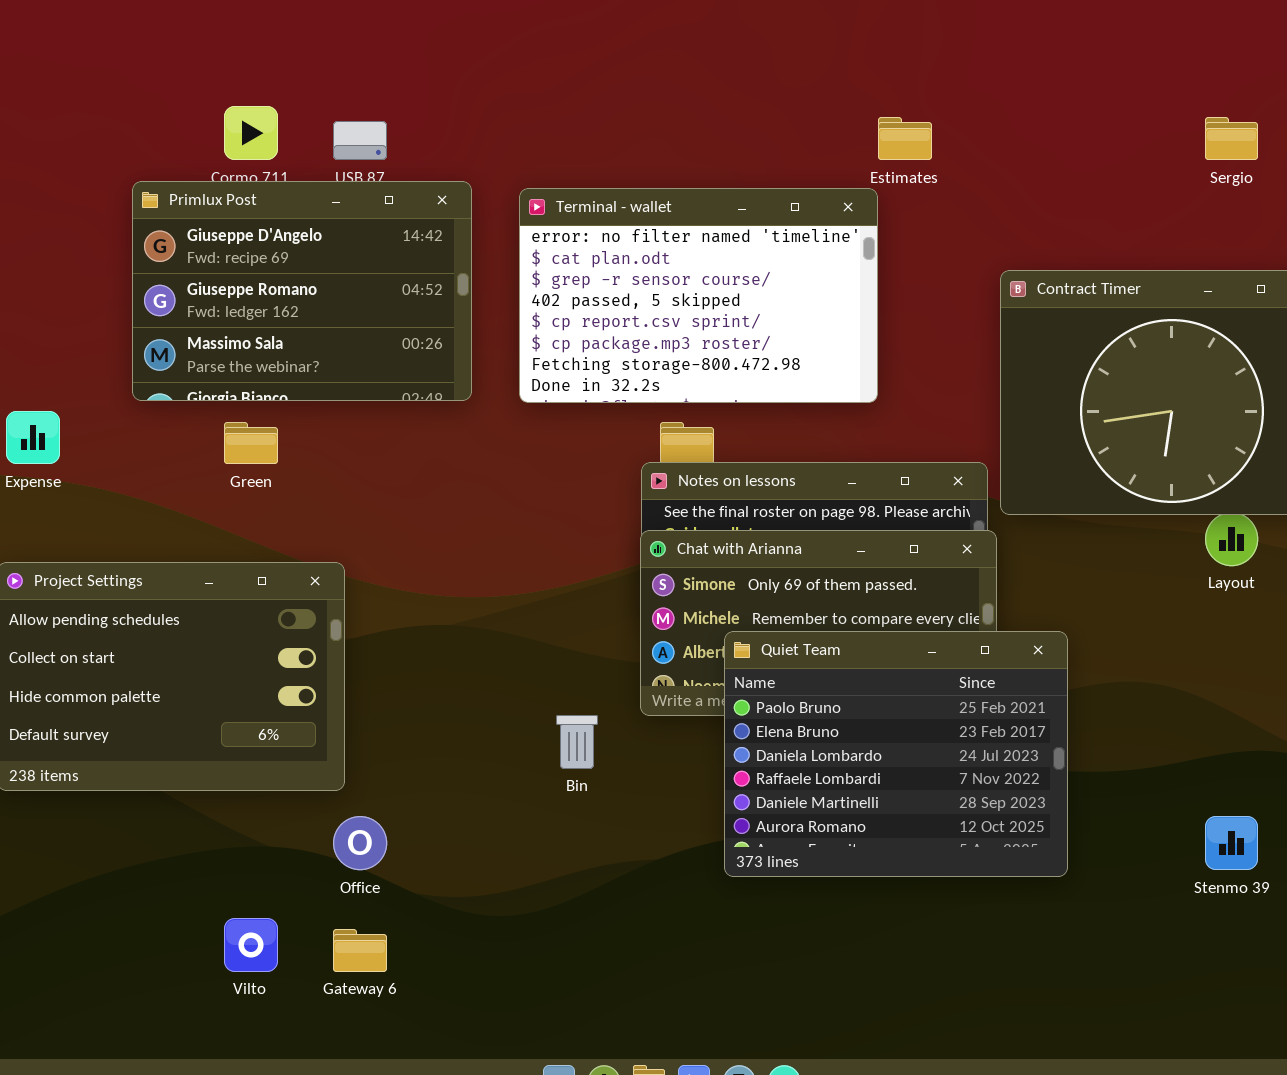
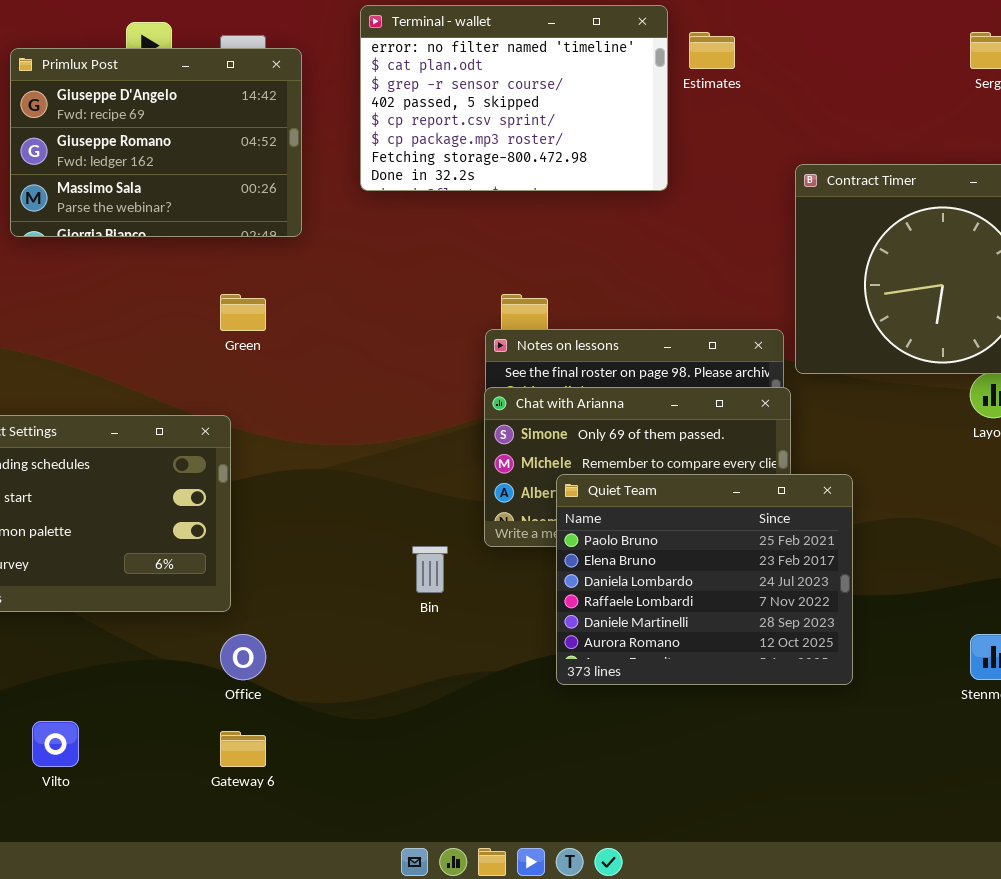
Primlux Post: [132,181,472,401] -> [10,48,302,237], moved
Terminal - wallet: [519,188,878,403] -> [360,5,668,191], moved
Green: [224,422,278,464] -> [220,294,266,331], moved
Vilto: [224,918,278,972] -> [32,721,79,767], moved

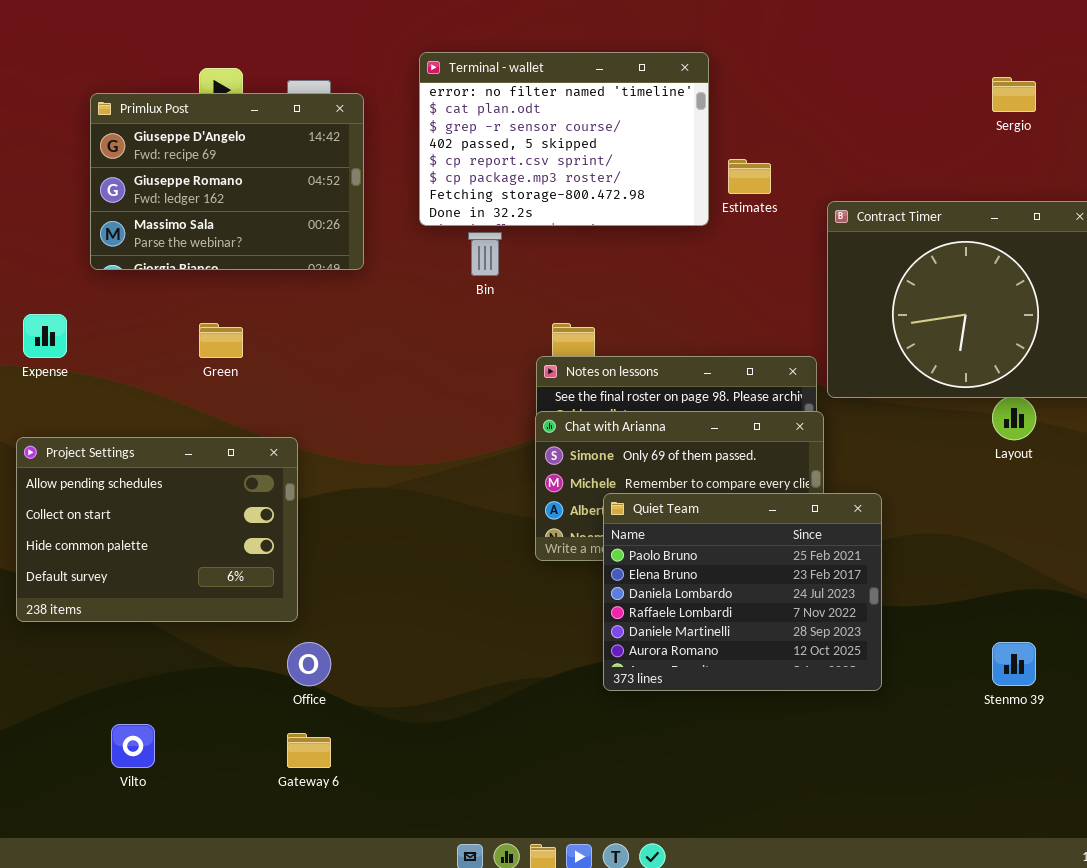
Estimates: [689,32,735,69] -> [728,159,771,194], moved
Green: [220,294,266,331] -> [199,323,243,358], moved
Bin: [412,546,448,593] -> [468,232,502,276], moved

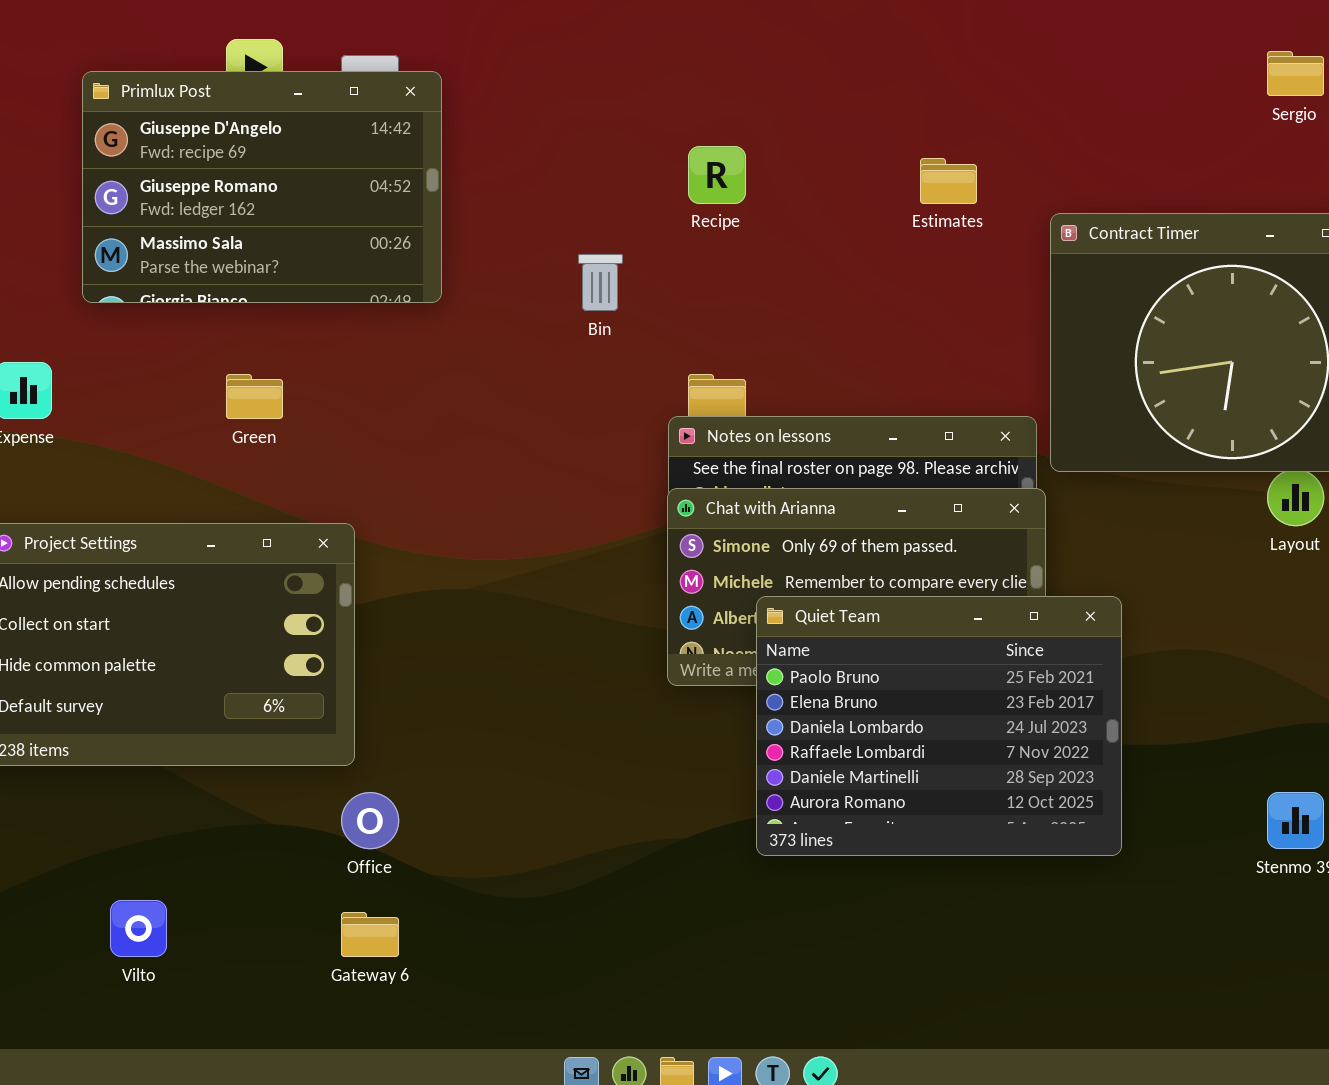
Terminal - wallet: [419,52,709,226] -> none, closed

